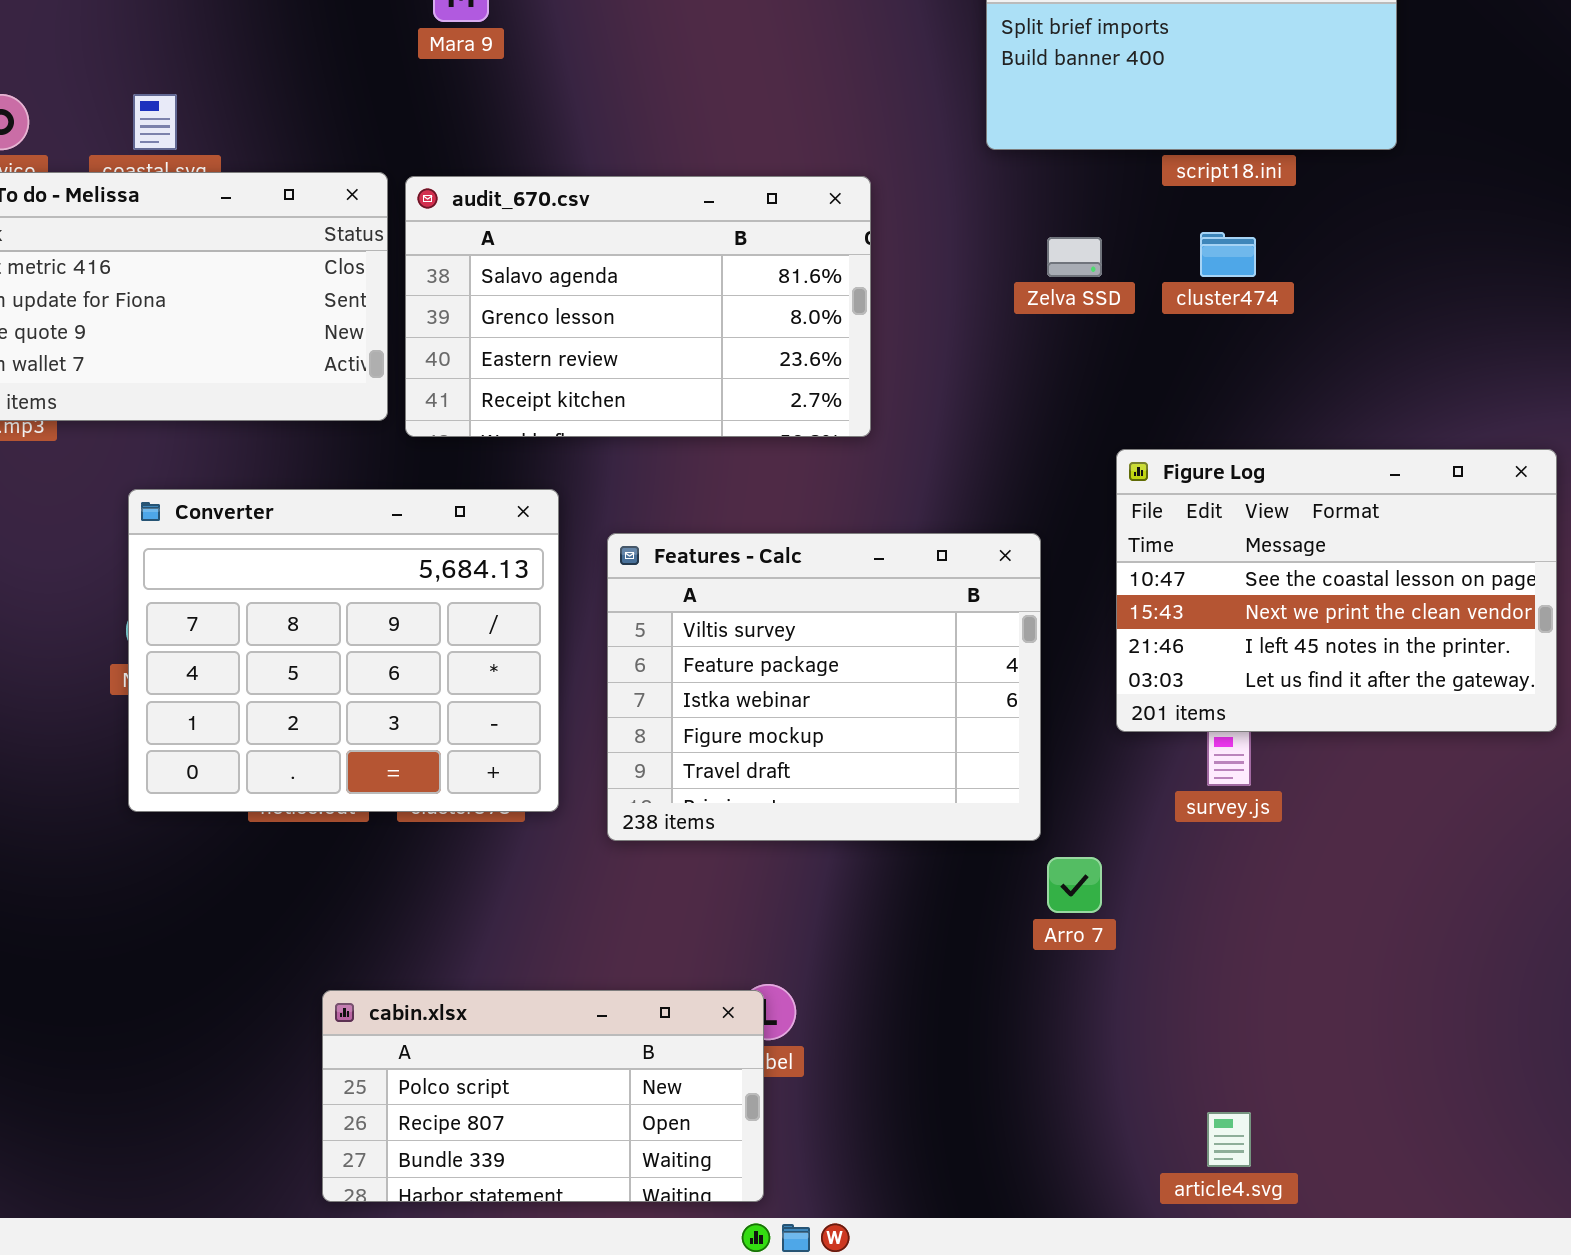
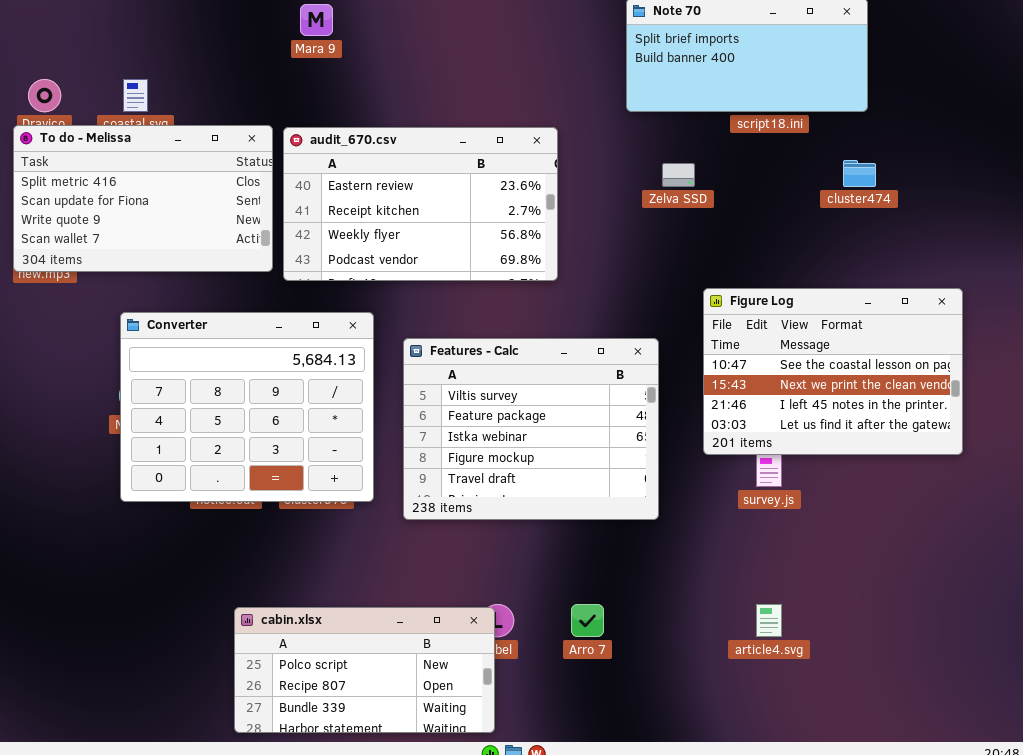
audit_670.csv: [405,176,871,437] -> [283,127,558,281], scrolled down 2 rows
cluster474: [1200,232,1256,277] -> [843,160,876,187], moved
Arro 7: [1047,857,1102,913] -> [571,604,604,637], moved
article4.svg: [1207,1112,1251,1167] -> [756,604,782,637], moved

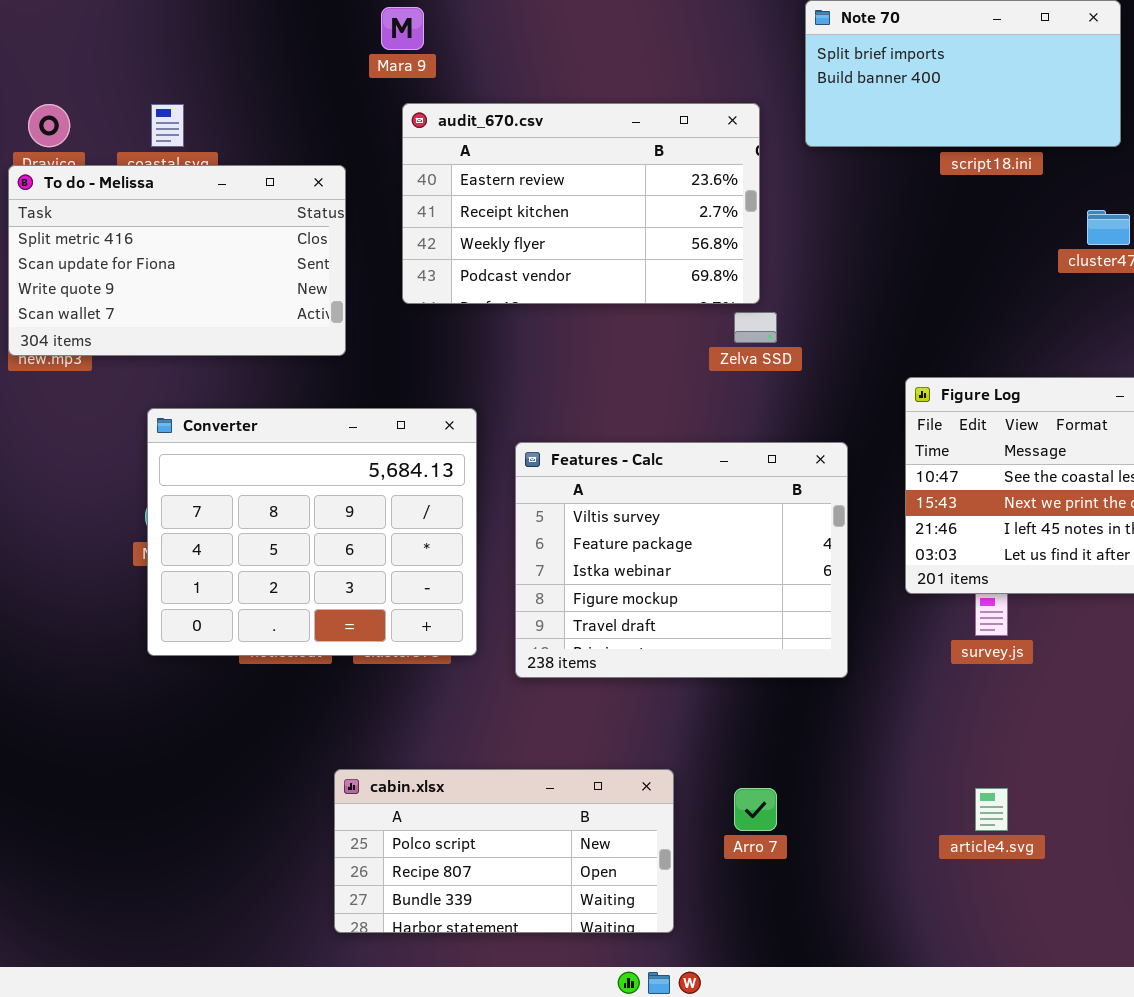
audit_670.csv: [283,127,558,281] -> [402,103,760,304], moved
Zelva SSD: [662,163,695,187] -> [734,312,777,343], moved
cabin.xlsx: [234,607,495,733] -> [334,769,674,933], moved

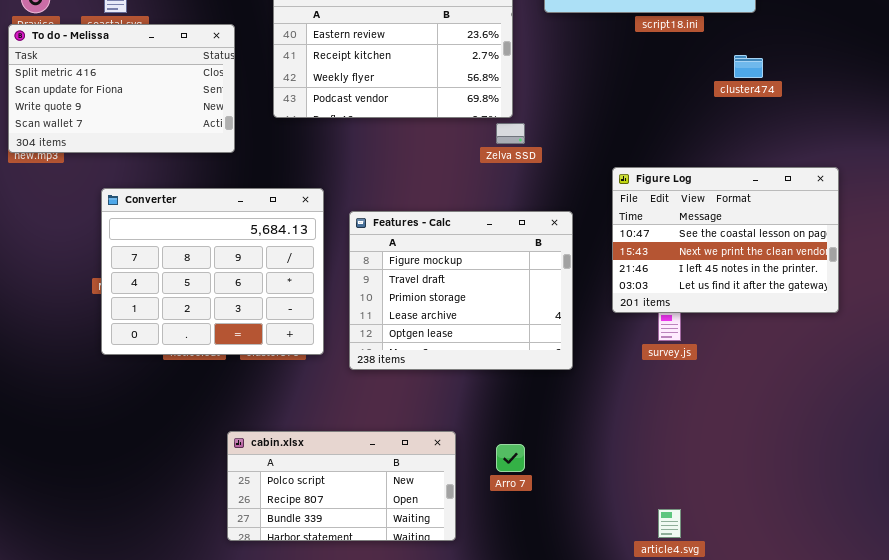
Features - Calc: [515,442,848,678] -> [349,211,573,370], scrolled down 3 rows
article4.svg: [975,788,1008,831] -> [658,509,681,538], moved

